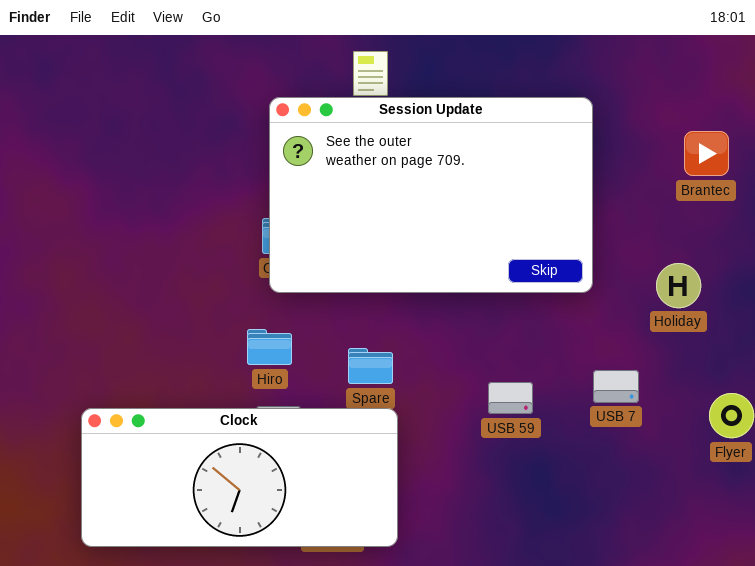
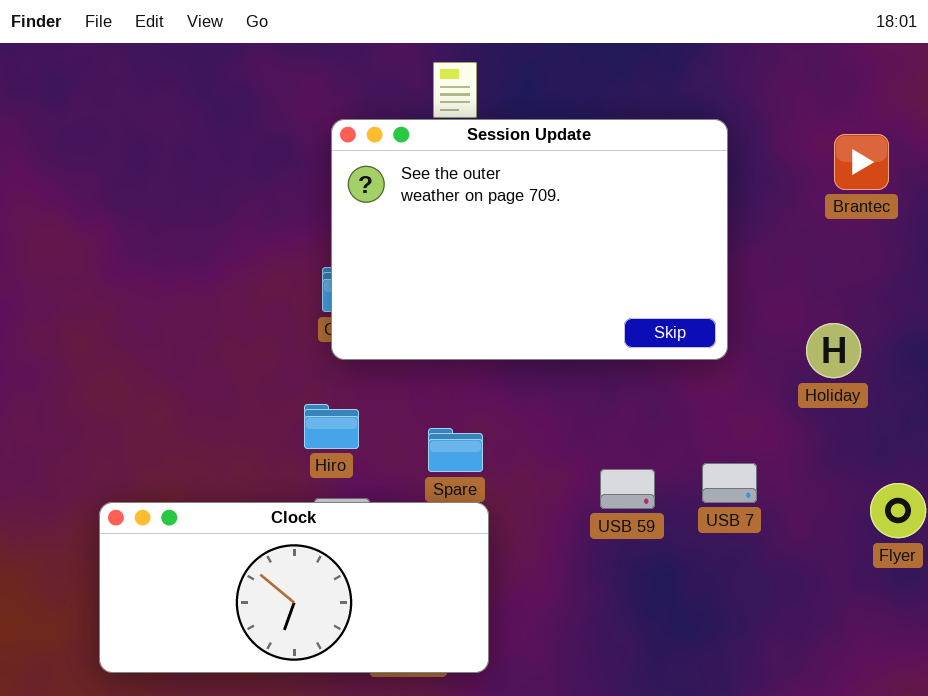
Brantec: [684,131,729,176] -> [834,134,889,190], moved
USB 7: [593,370,639,403] -> [702,463,757,503], moved

